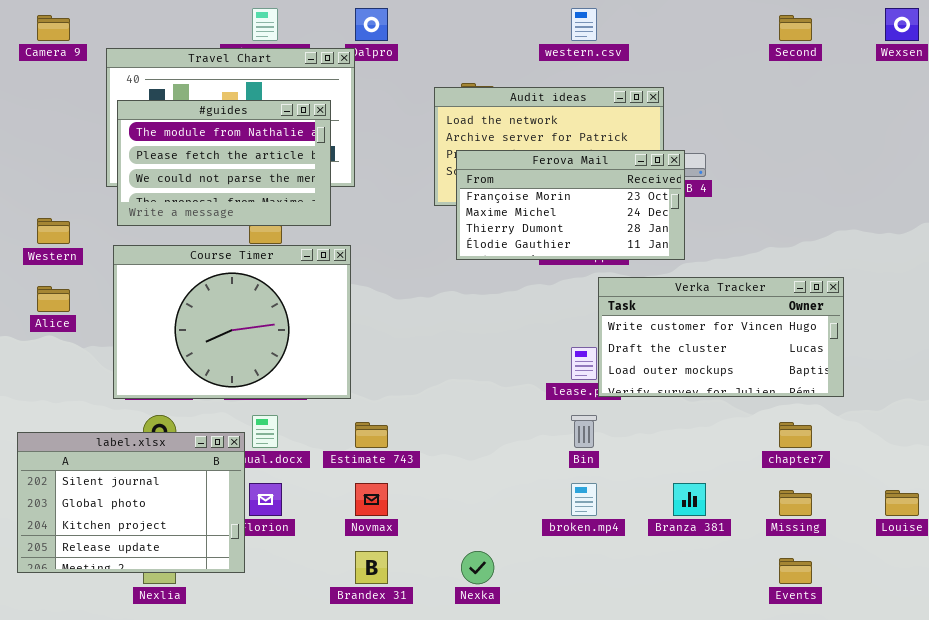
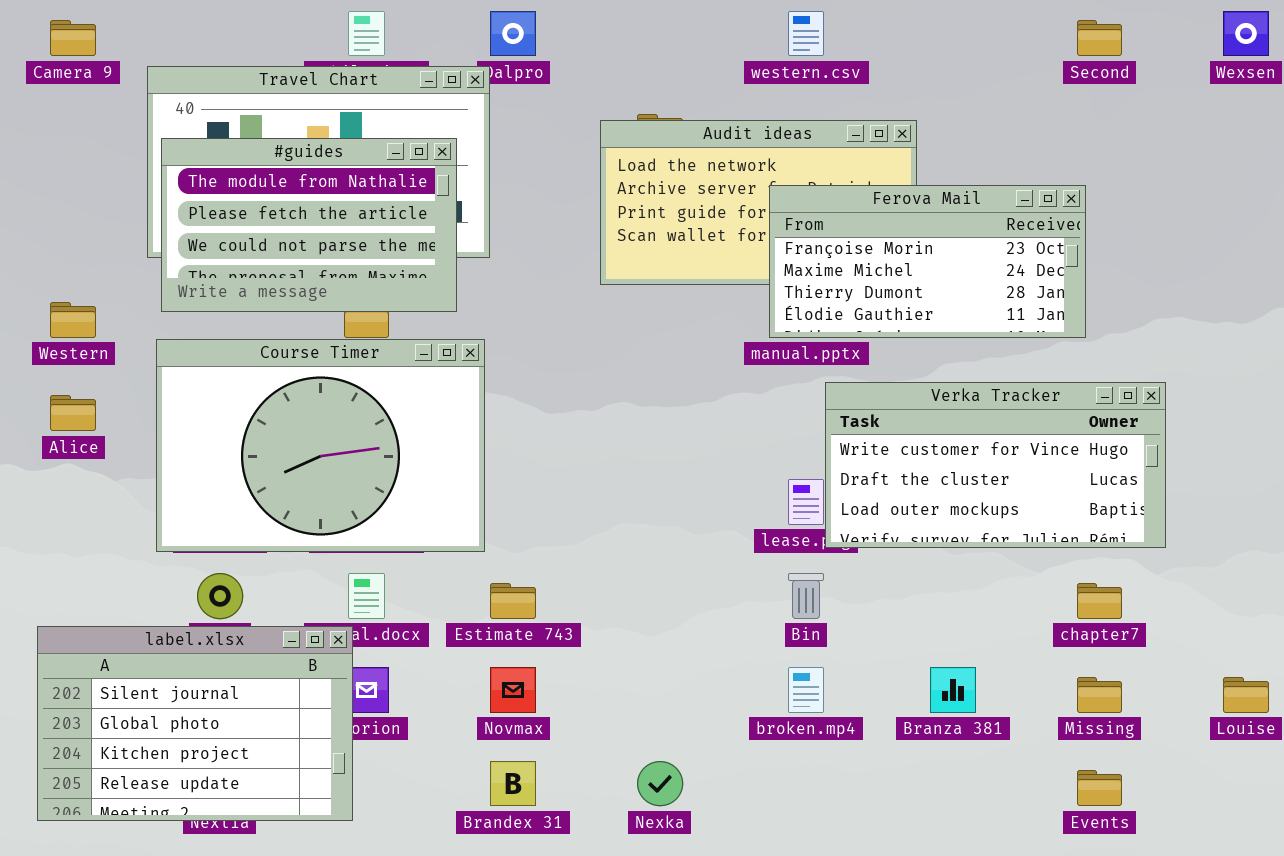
Ferova Mail: [456,150,685,260] -> [769,185,1086,338], moved
label.xlsx: [17,432,245,573] -> [37,626,353,821], moved

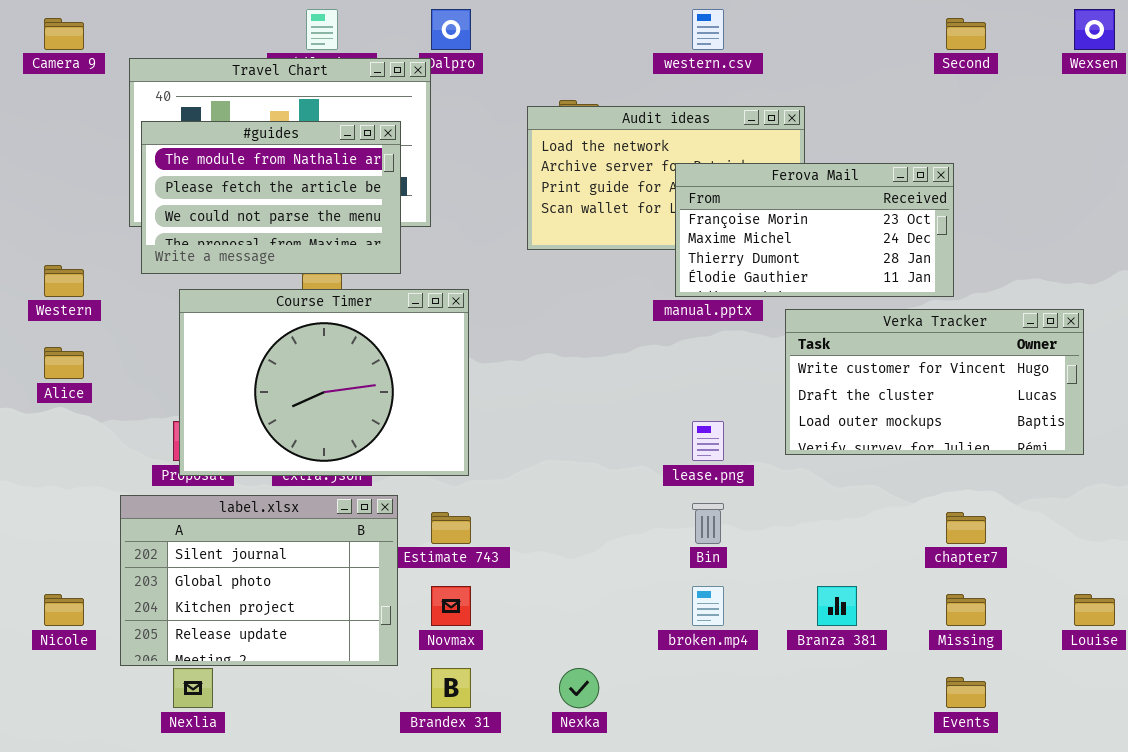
Course Timer: [156,339,485,552] -> [179,289,469,476], moved
Verka Tracker: [825,382,1166,548] -> [785,309,1084,455], moved
label.xlsx: [37,626,353,821] -> [120,495,398,666], moved

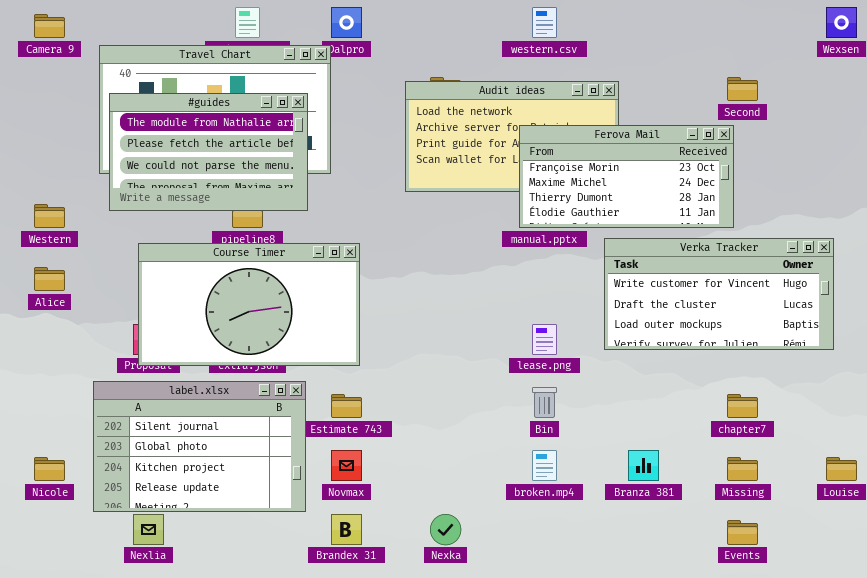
Second: [946,18,986,50] -> [727,77,758,101], moved
Course Timer: [179,289,469,476] -> [138,243,360,366], resized

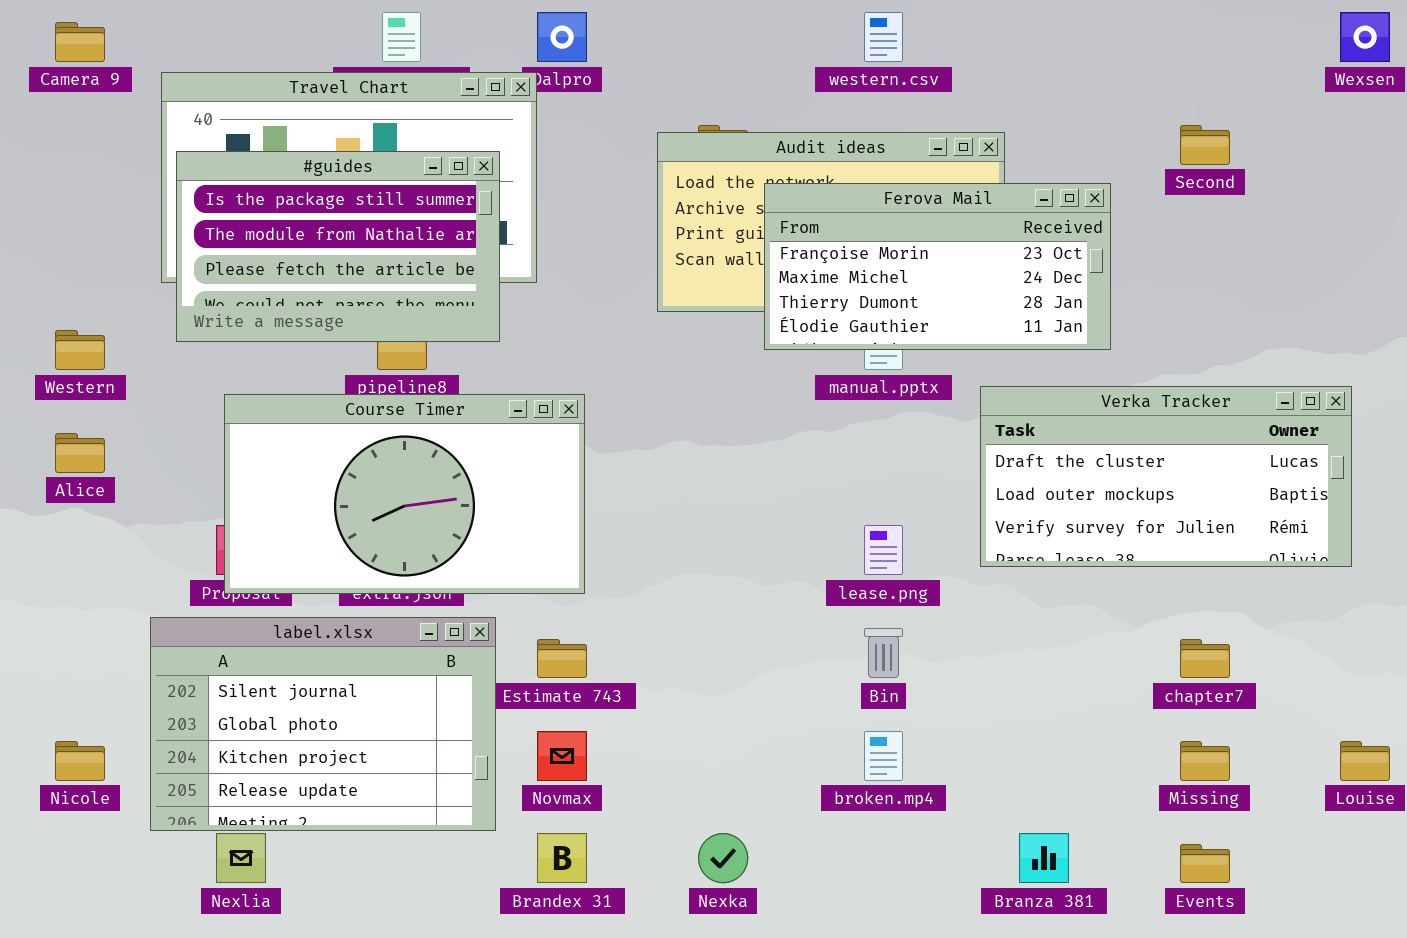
#guides: [109,93,308,211] -> [176,151,500,342], scrolled up 1 row
Ferova Mail: [519,125,734,228] -> [764,183,1111,350], moved
Verka Tracker: [604,238,834,350] -> [980,386,1352,567], scrolled down 1 row
Branza 381: [628,450,659,481] -> [1019,833,1069,883], moved

